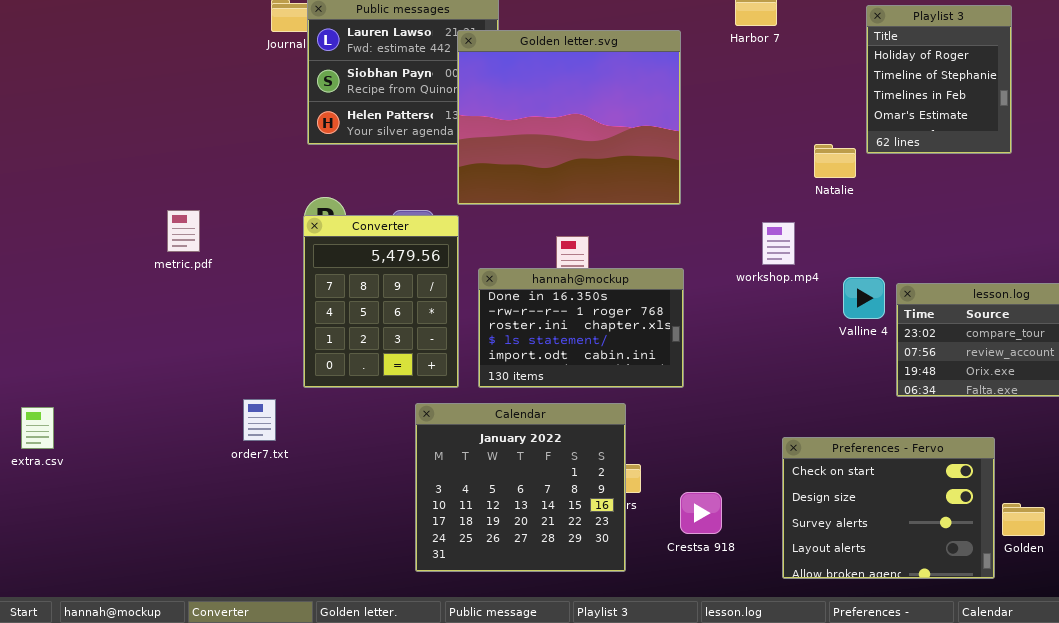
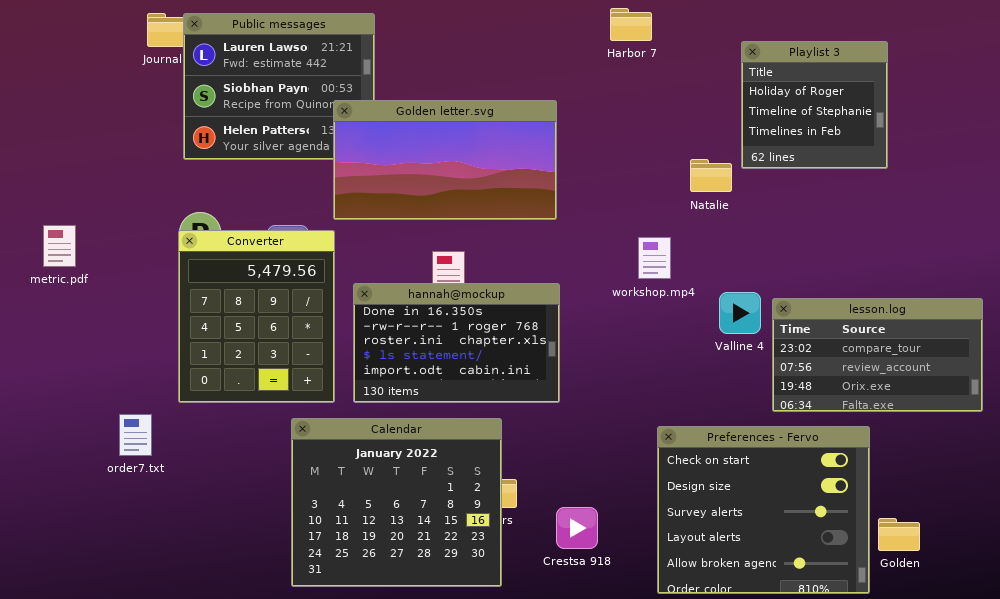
Playlist 3: [866,5,1012,154] -> [741,41,888,169], resized
Golden letter.svg: [457,30,681,205] -> [333,100,557,220], resized
Preferences - Fervo: [782,437,995,579] -> [657,426,870,594], resized

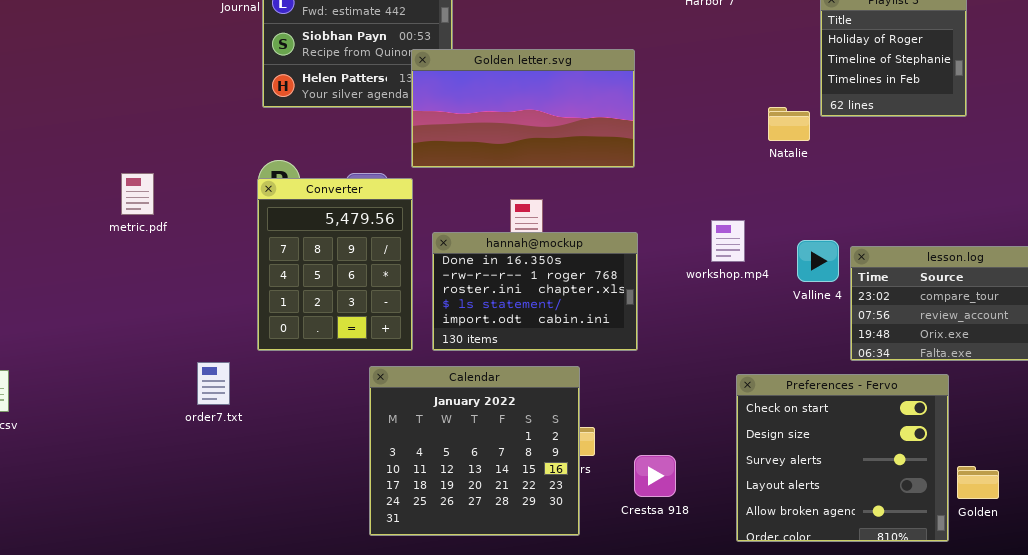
workshop.mp4: [638,237,671,279] -> [711,220,745,262], moved

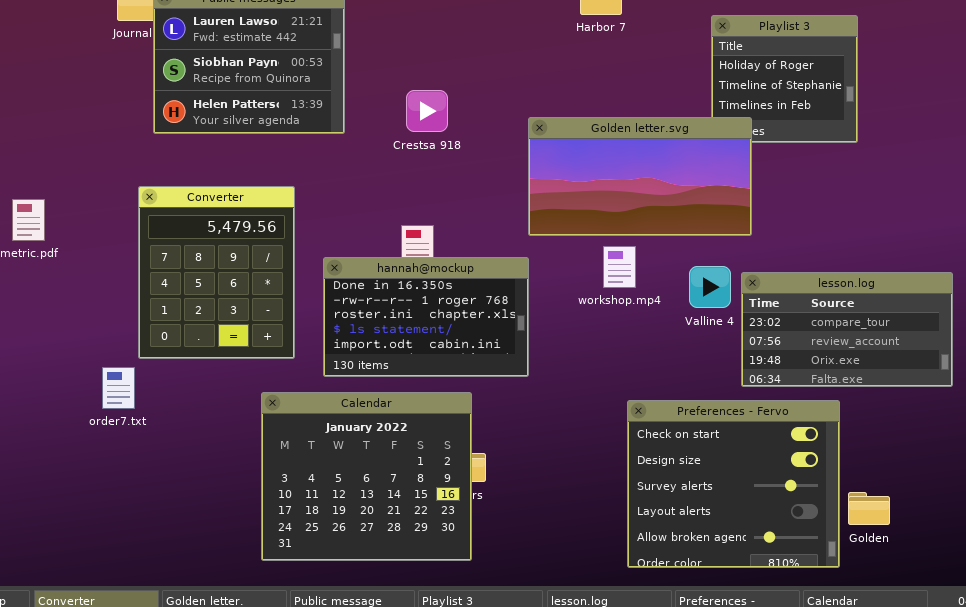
Golden letter.svg: [411,49,635,168] -> [528,117,752,236], moved
Converter: [257,178,413,351] -> [138,186,295,359], moved
order7.txt: [197,362,230,405] -> [102,367,135,409], moved
Crestsa 918: [634,455,676,497] -> [406,90,448,132], moved

